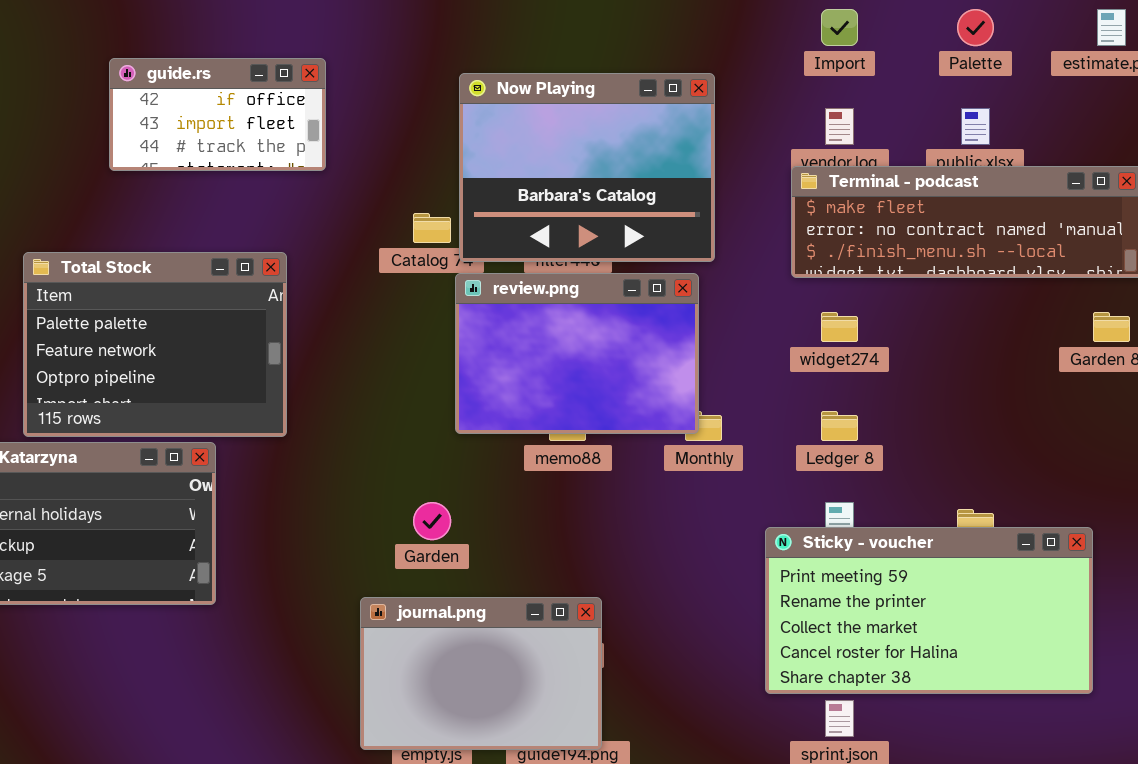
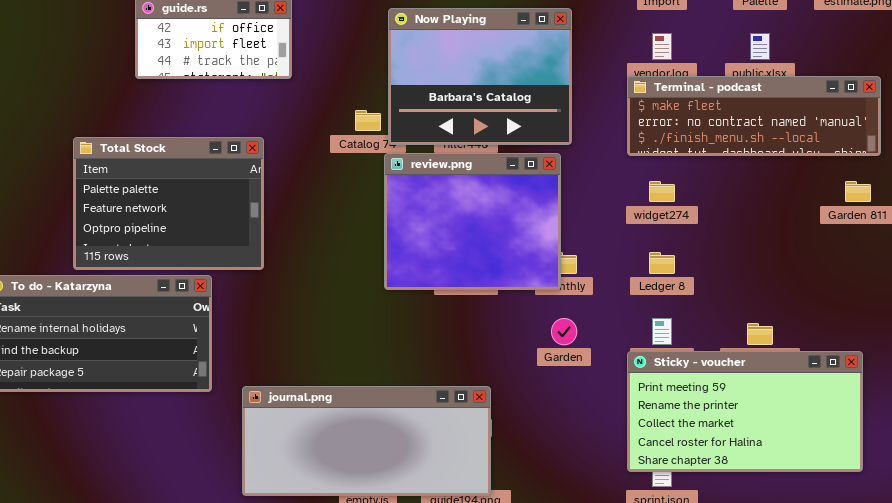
review.png: [455,273,699,434] -> [384,153,561,290], resized
Garden: [413,502,451,540] -> [551,318,577,345], moved
Sticky - voucher: [765,527,1093,694] -> [627,351,863,472], moved
journal.png: [360,597,602,750] -> [242,386,491,496], resized

